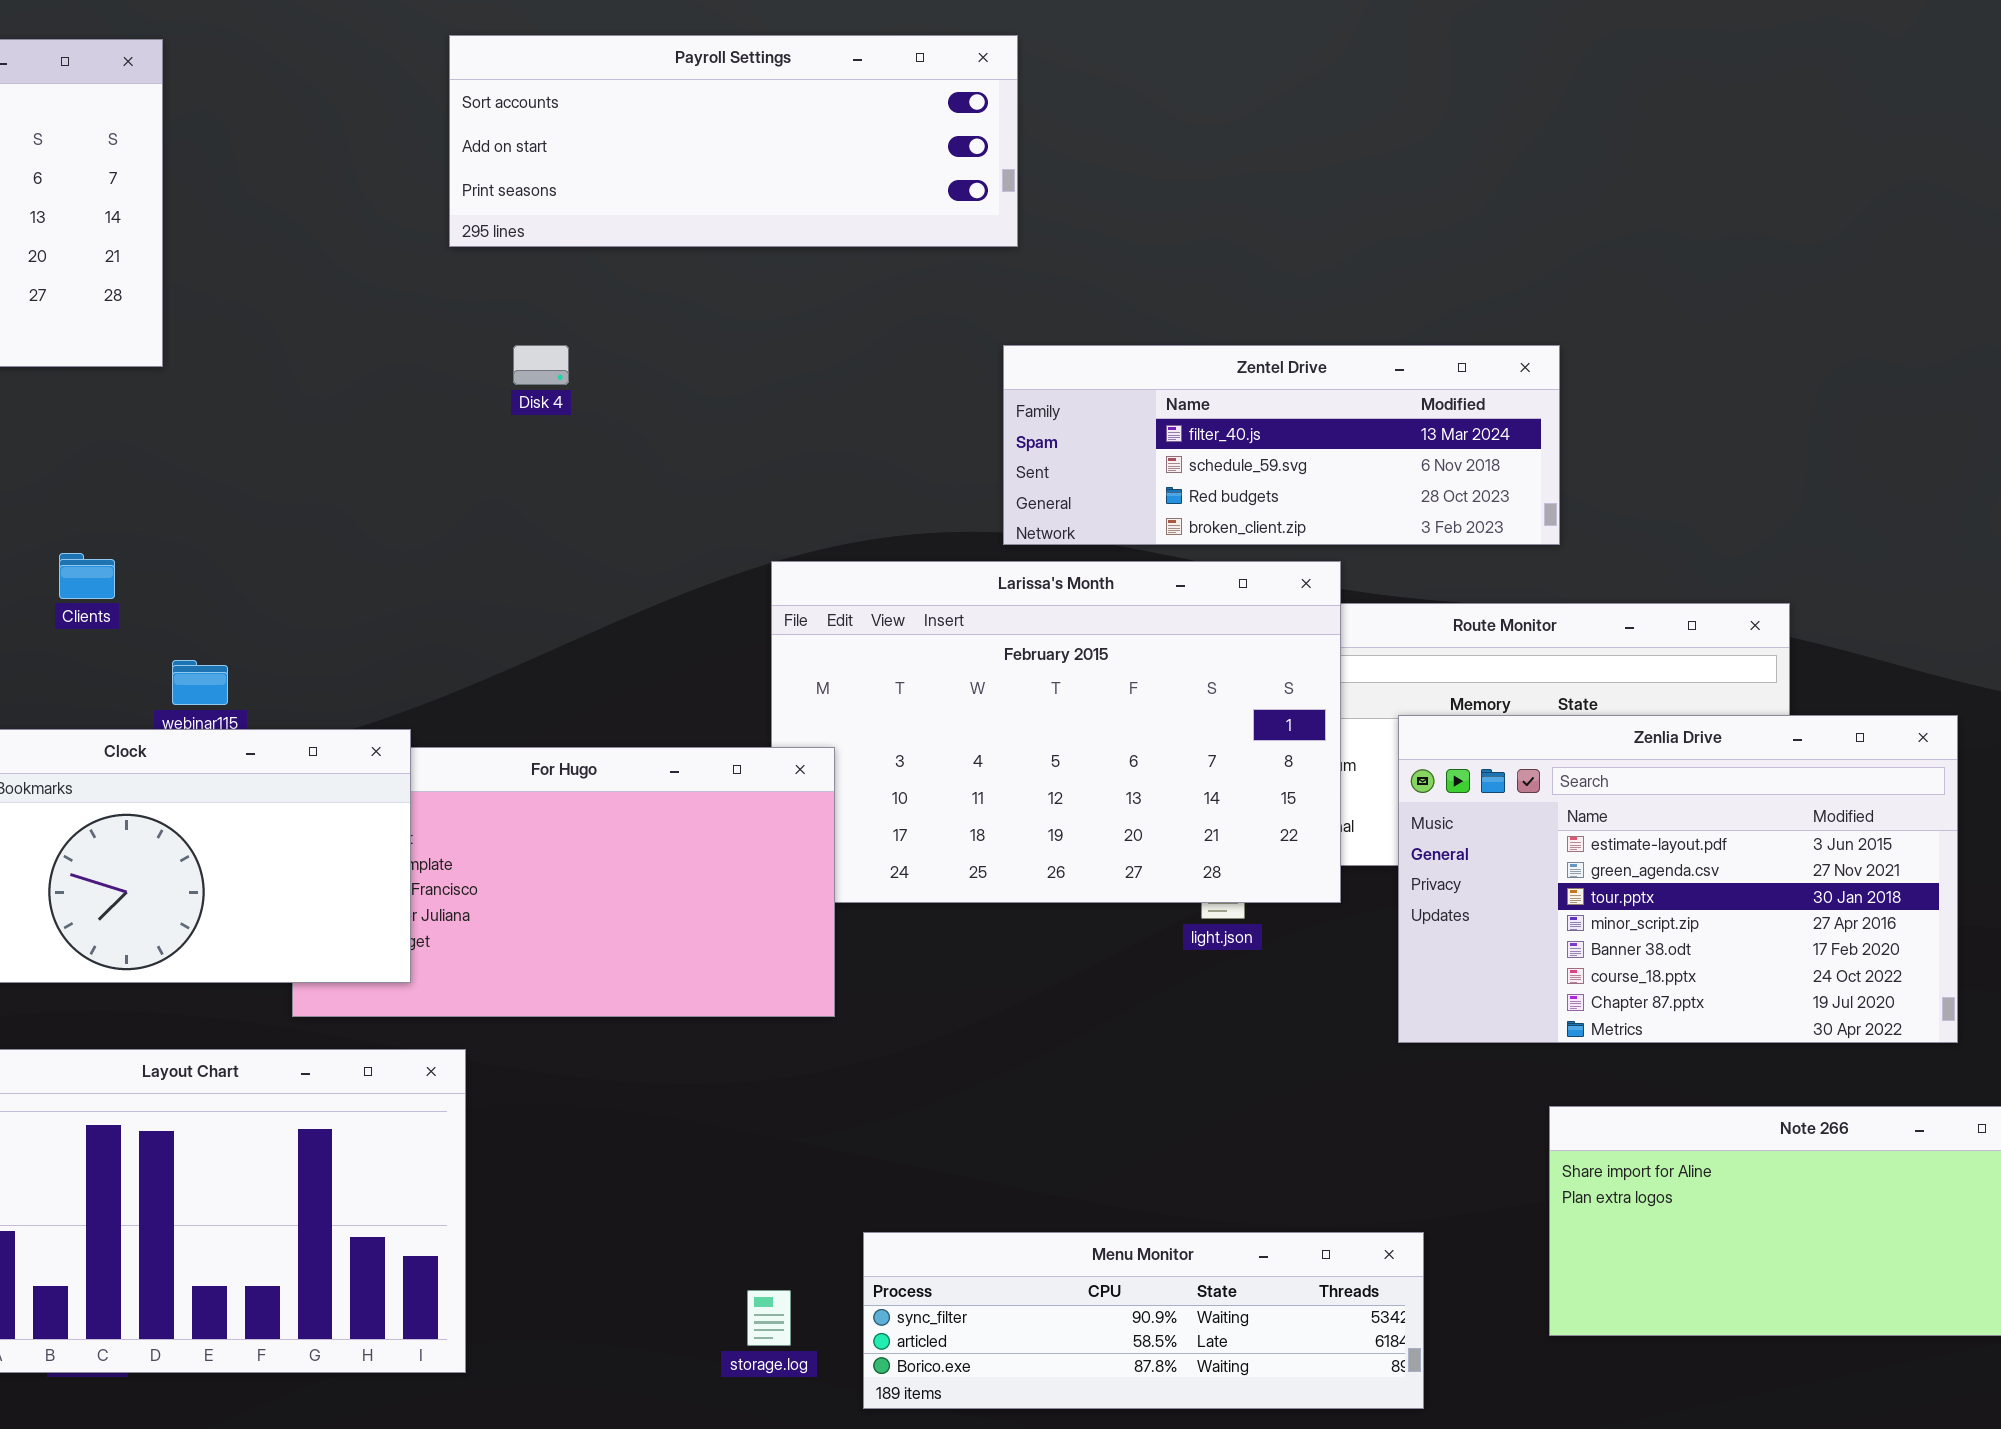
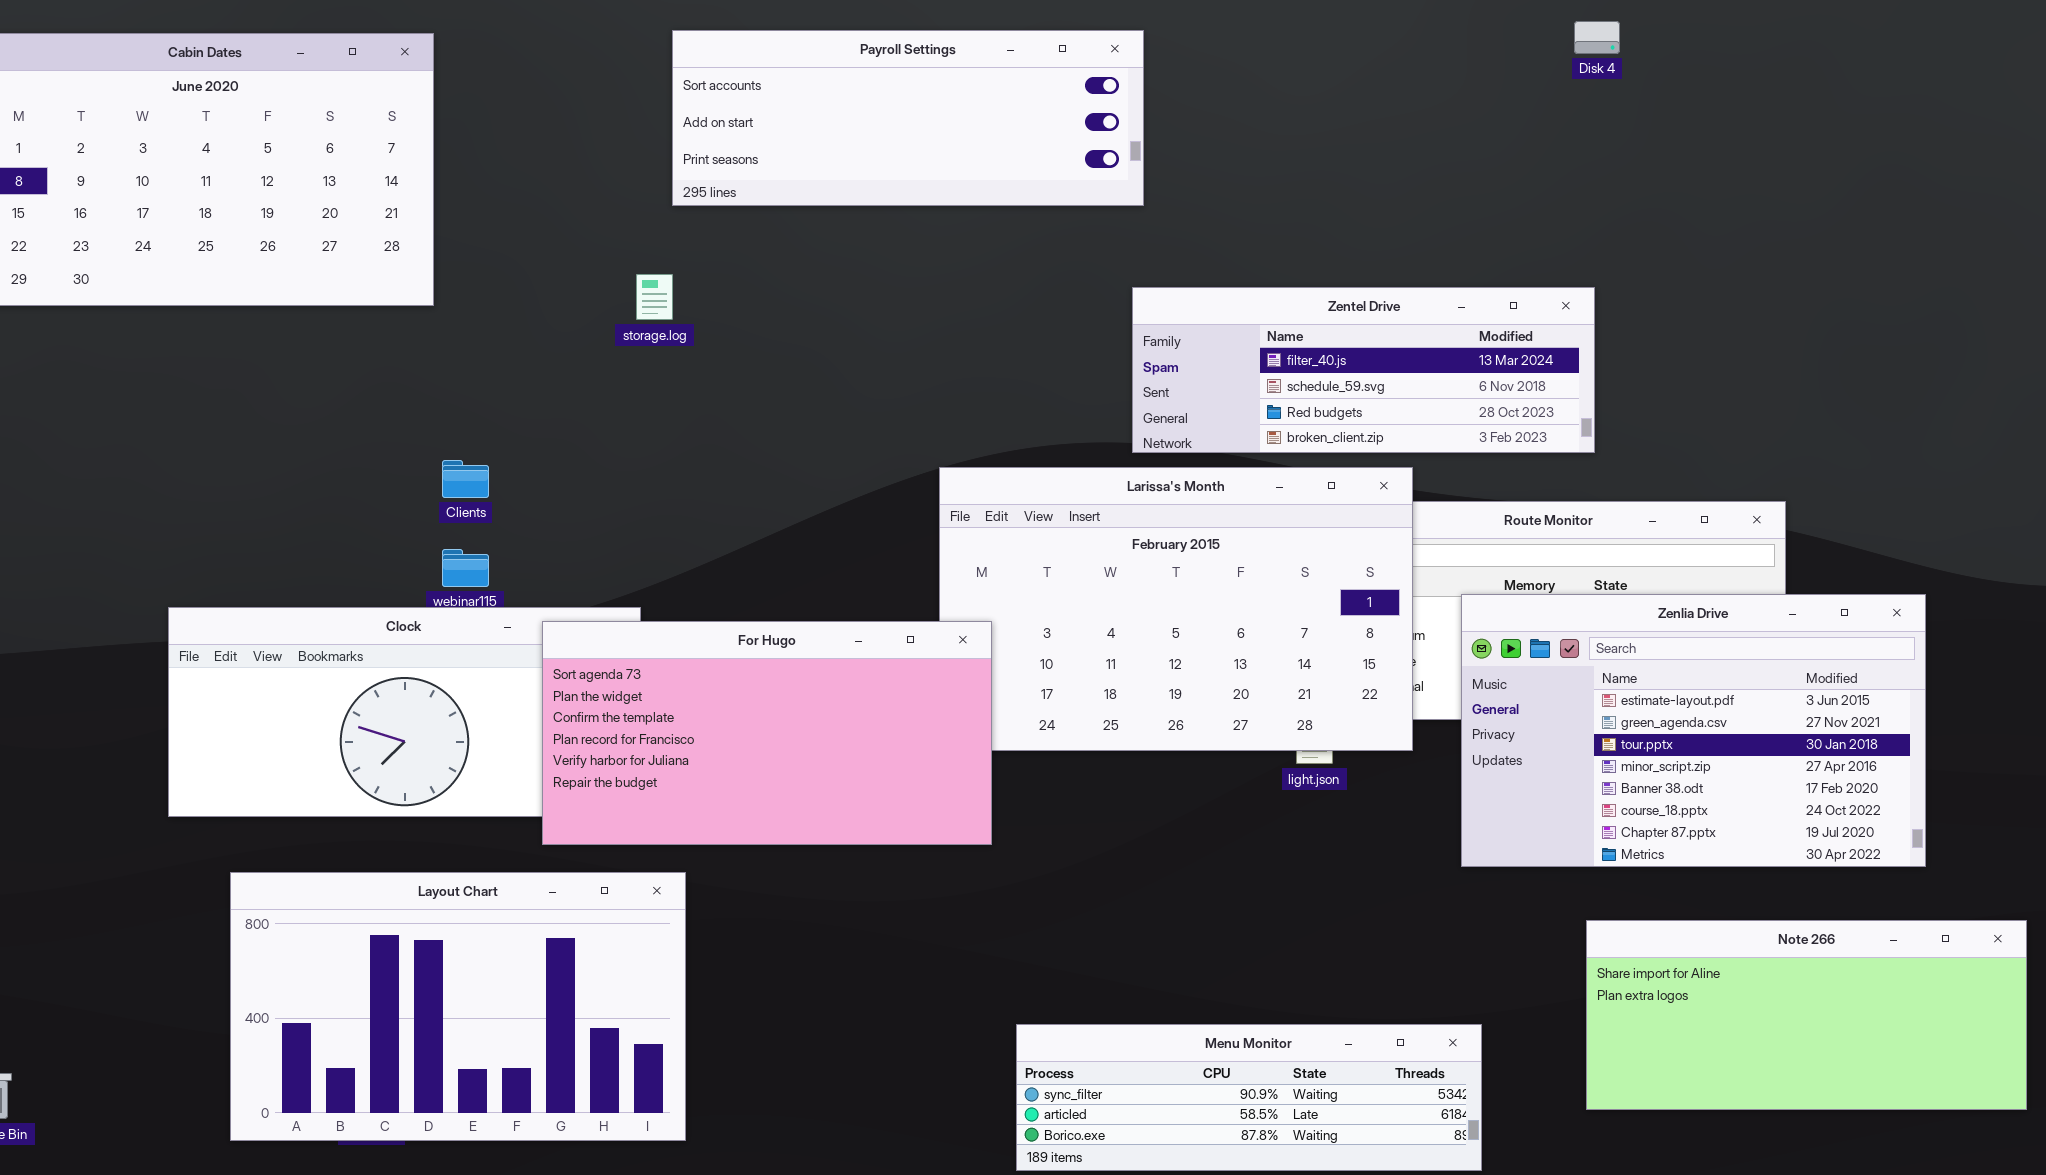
Disk 4: [513,345,569,385] -> [1574,21,1620,54], moved
Clients: [59,553,115,599] -> [442,460,489,498], moved
For Hugo: [292,747,835,1017] -> [542,621,992,845], raised
storage.log: [747,1290,791,1346] -> [636,274,673,320], moved

